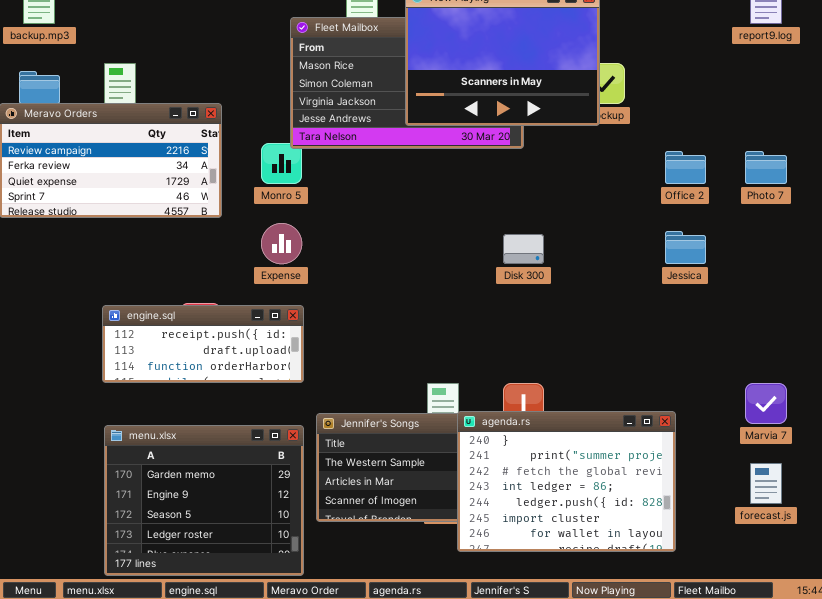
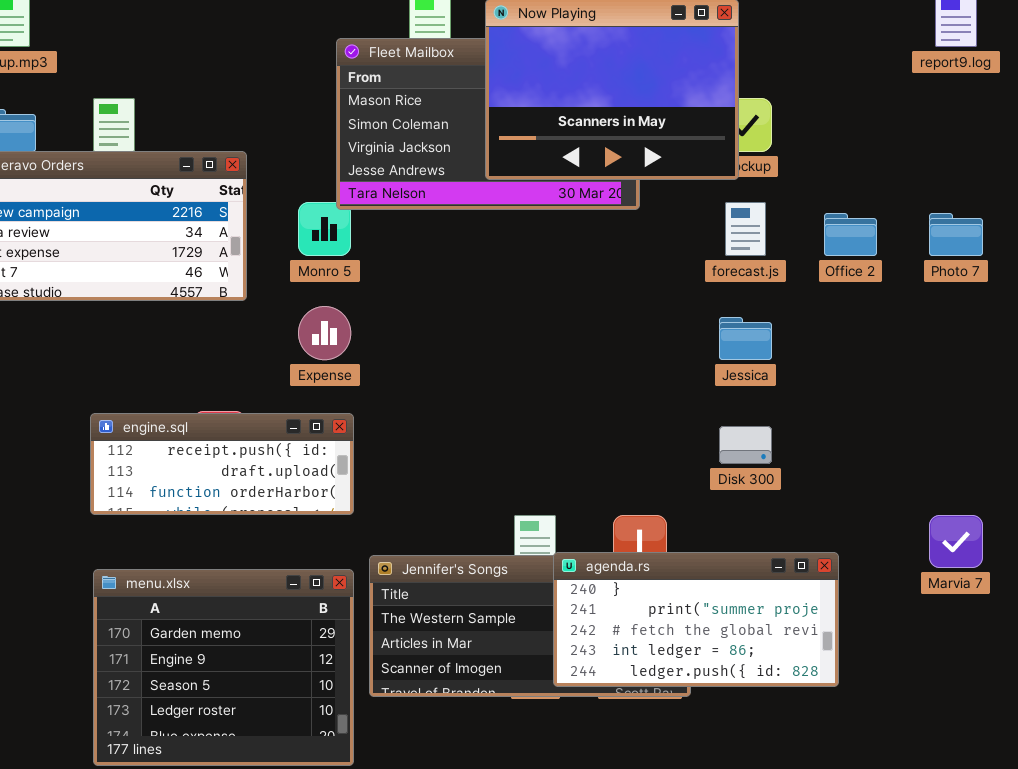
Jessica: [665,231,706,264] -> [719,317,772,360], moved
Disk 300: [503,234,544,264] -> [719,426,772,464], moved
agenda.rs: [457,411,676,552] -> [553,552,839,687], resized
forecast.js: [750,463,782,504] -> [725,202,766,256], moved

